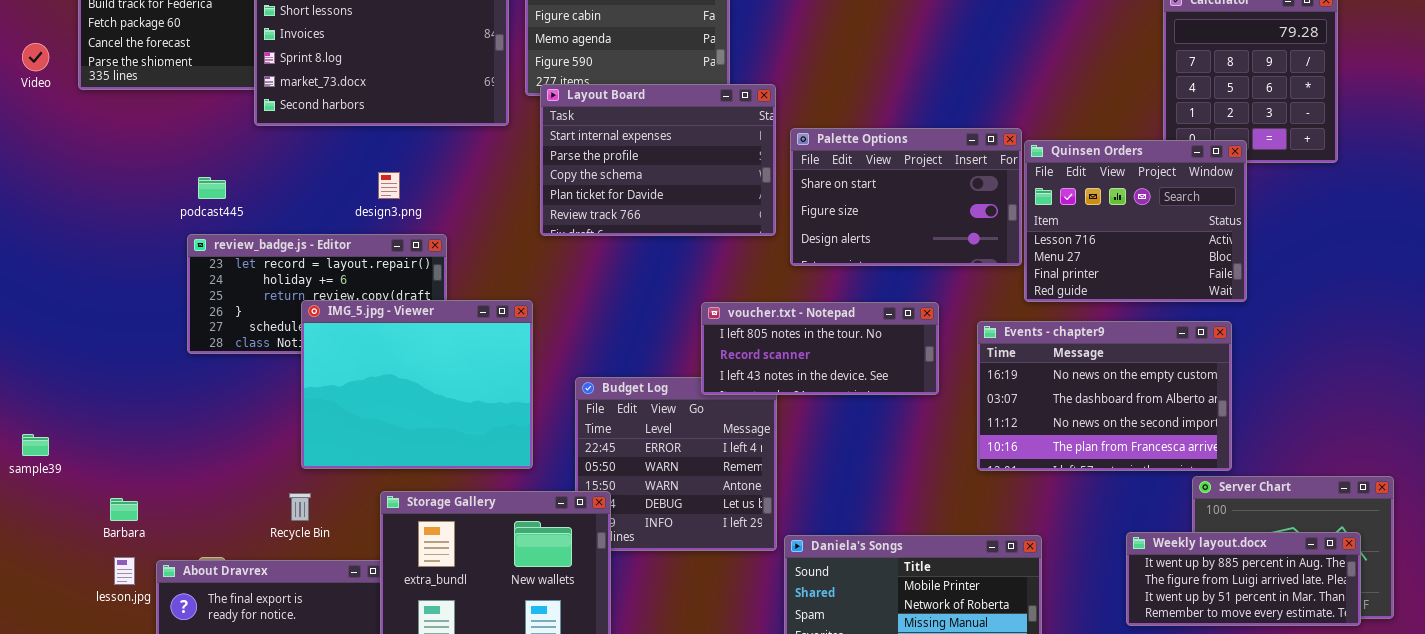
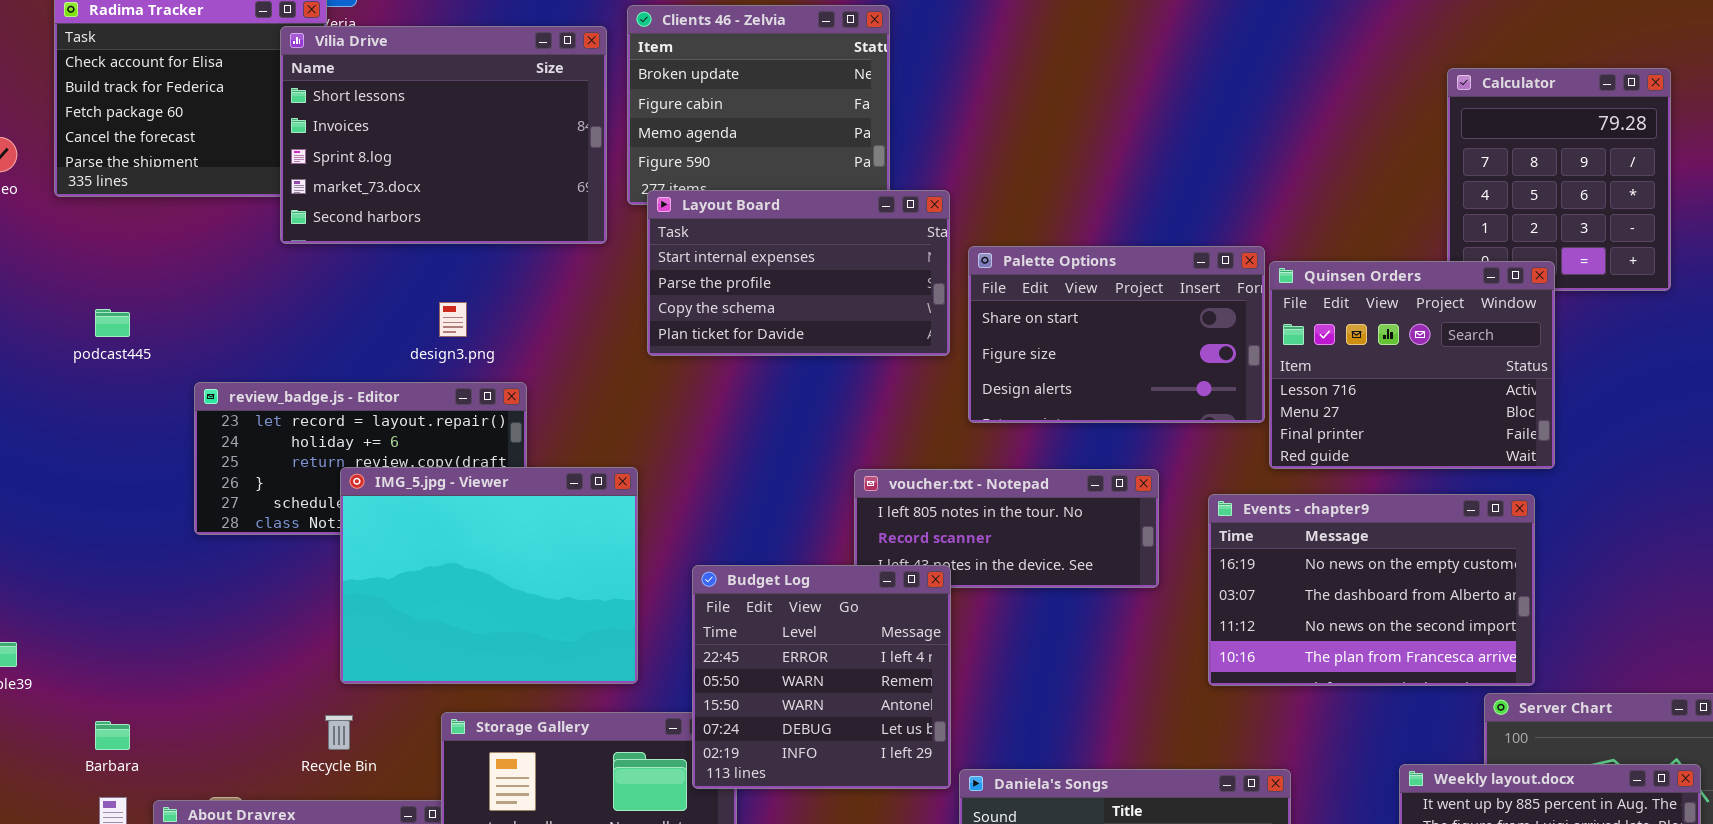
Layout Board: [540,84,776,236] -> [647,190,950,356], resized
podcast445: [198,177,226,199] -> [95,309,130,337], moved
Budget Log: [575,377,777,551] -> [692,565,951,789], raised

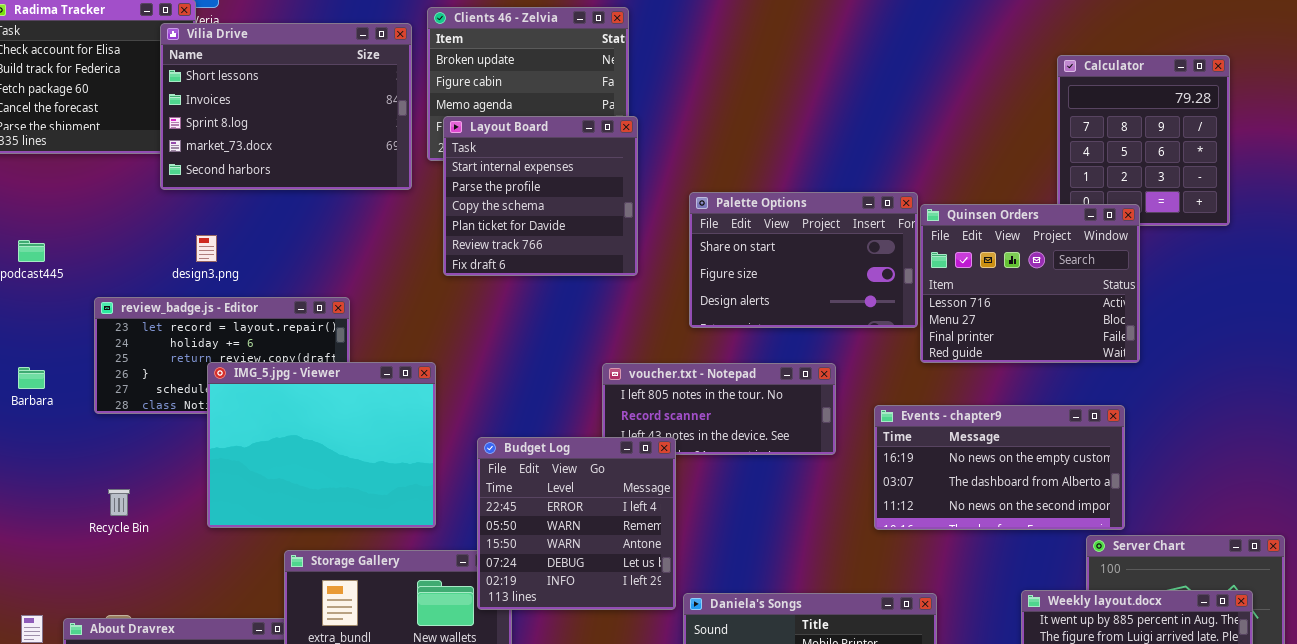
Layout Board: [647,190,950,356] -> [443,116,638,276], resized
design3.png: [439,302,467,337] -> [196,235,217,262], moved
Events - chapter9: [1208,494,1535,686] -> [874,405,1125,530], resized
Recycle Bin: [325,715,353,750] -> [108,489,130,516], moved
Barbara: [95,721,130,750] -> [18,367,45,389], moved

